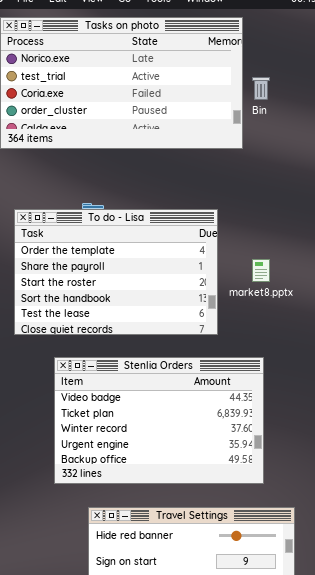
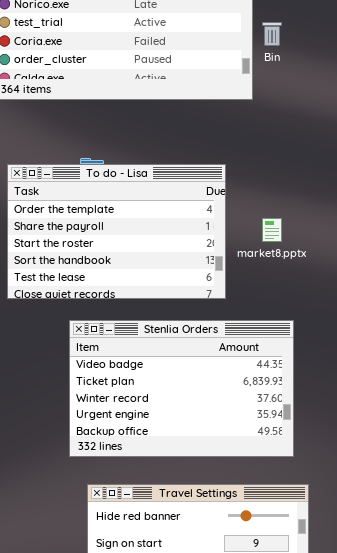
Stenlia Orders: [54,357,264,484] -> [69,320,294,457], moved

